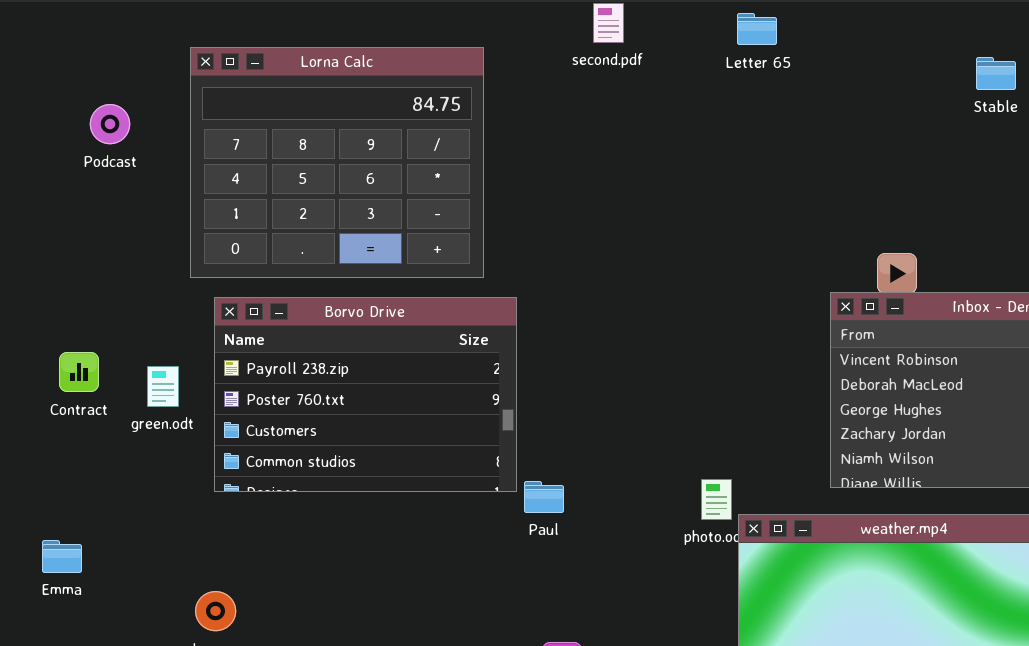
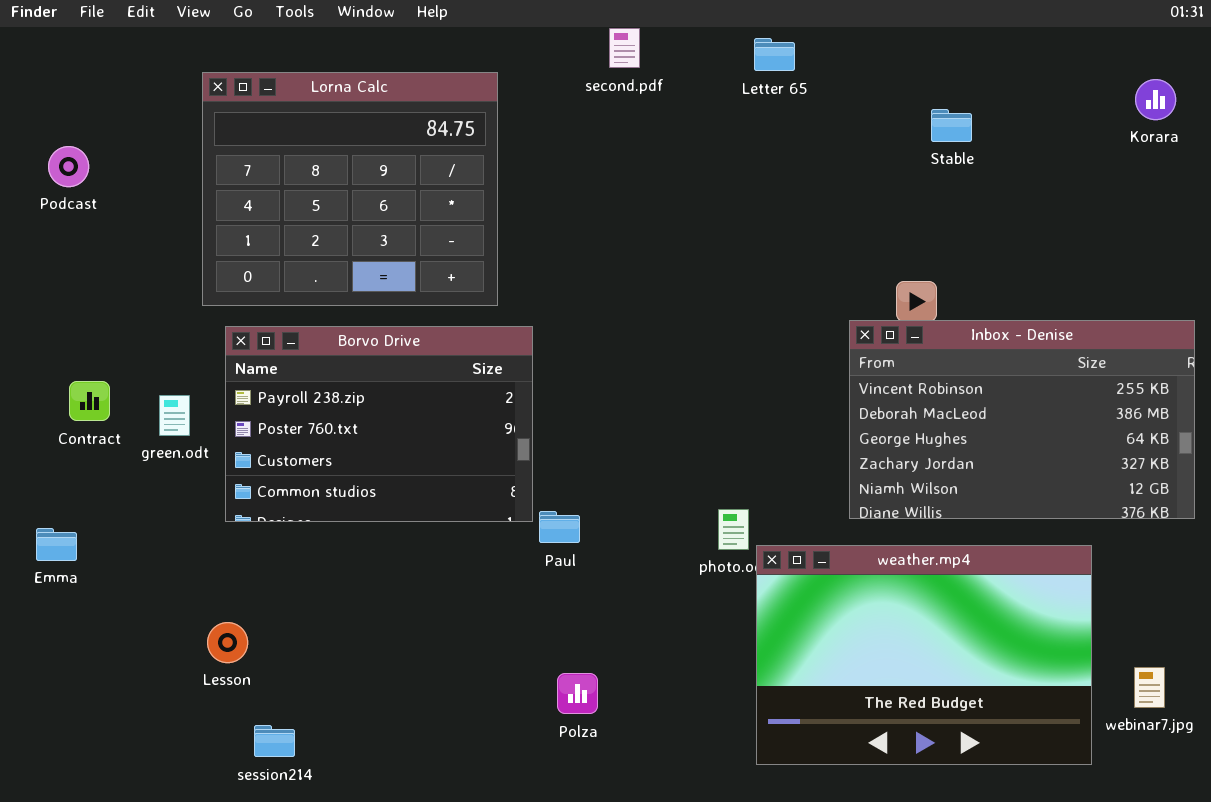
Stable: [976,57,1016,90] -> [931,109,972,142], moved
Podcast: [90,104,130,144] -> [48,146,89,187], moved
Emma: [42,540,82,573] -> [36,528,77,561], moved

